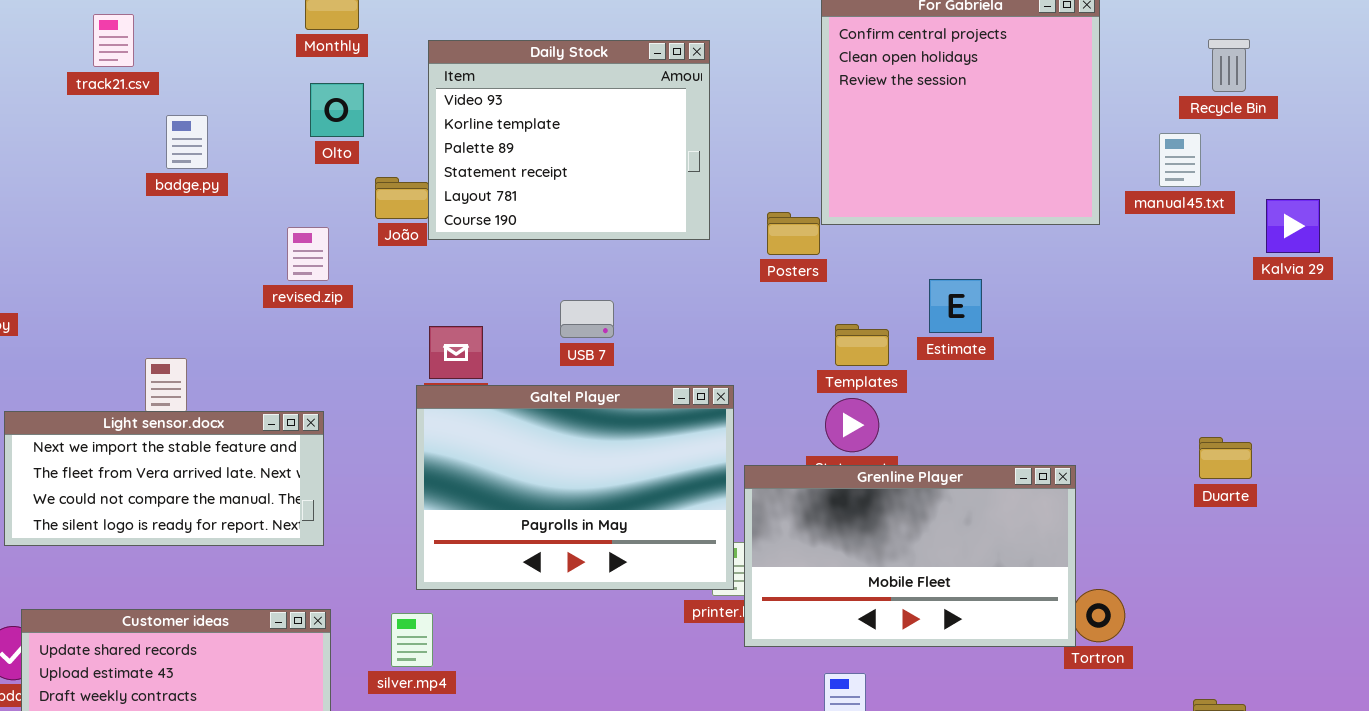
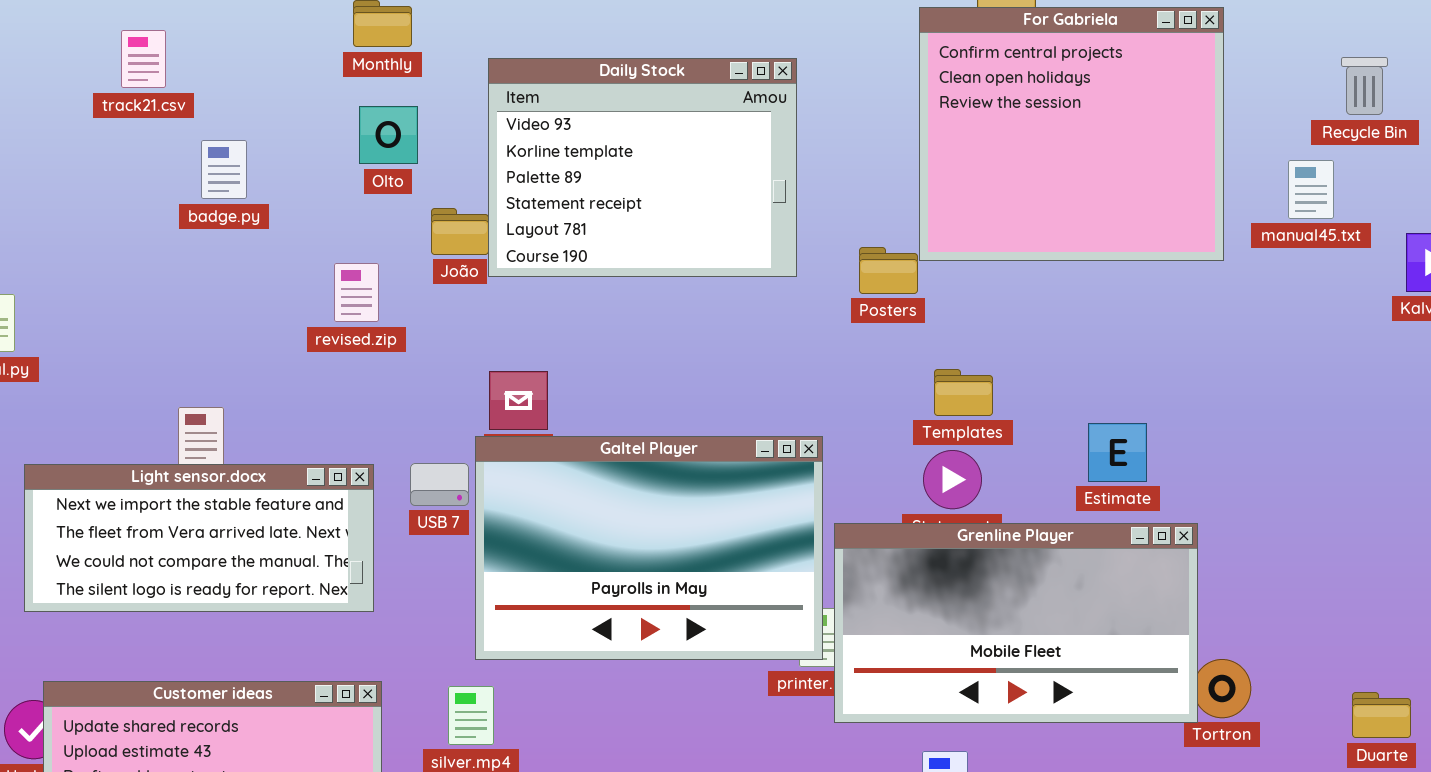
Estimate: [929,279,982,333] -> [1088,423,1147,482], moved
USB 7: [560,300,614,338] -> [410,463,469,506], moved
Duarte: [1199,437,1252,479] -> [1352,692,1411,738], moved

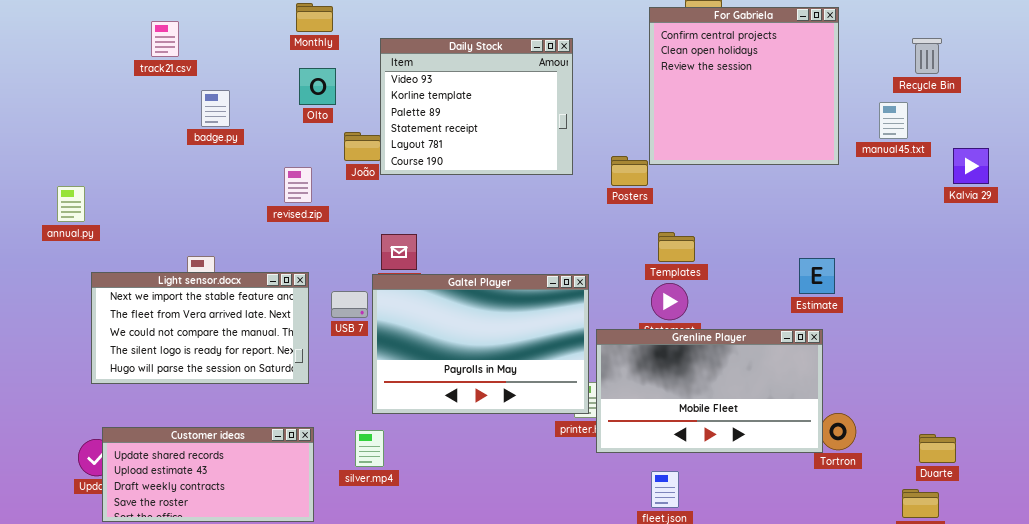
Estimate: [1088,423,1147,482] -> [799,258,835,294], moved
Light sensor.docx: [24,464,374,612] -> [91,272,309,384], resized

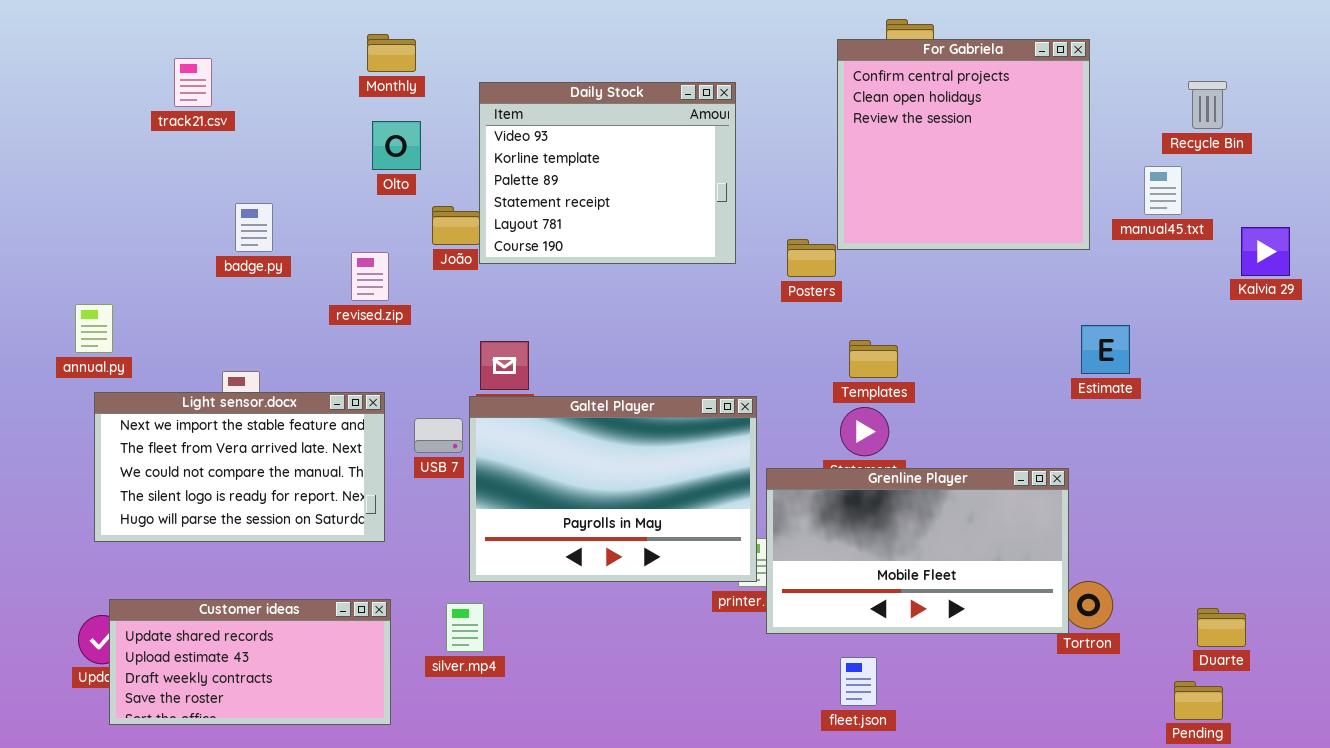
badge.py: [201,90,230,127] -> [235,203,273,252], moved
annual.py: [57,186,85,222] -> [75,304,113,353], moved
Estimate: [799,258,835,294] -> [1081,325,1130,374], moved

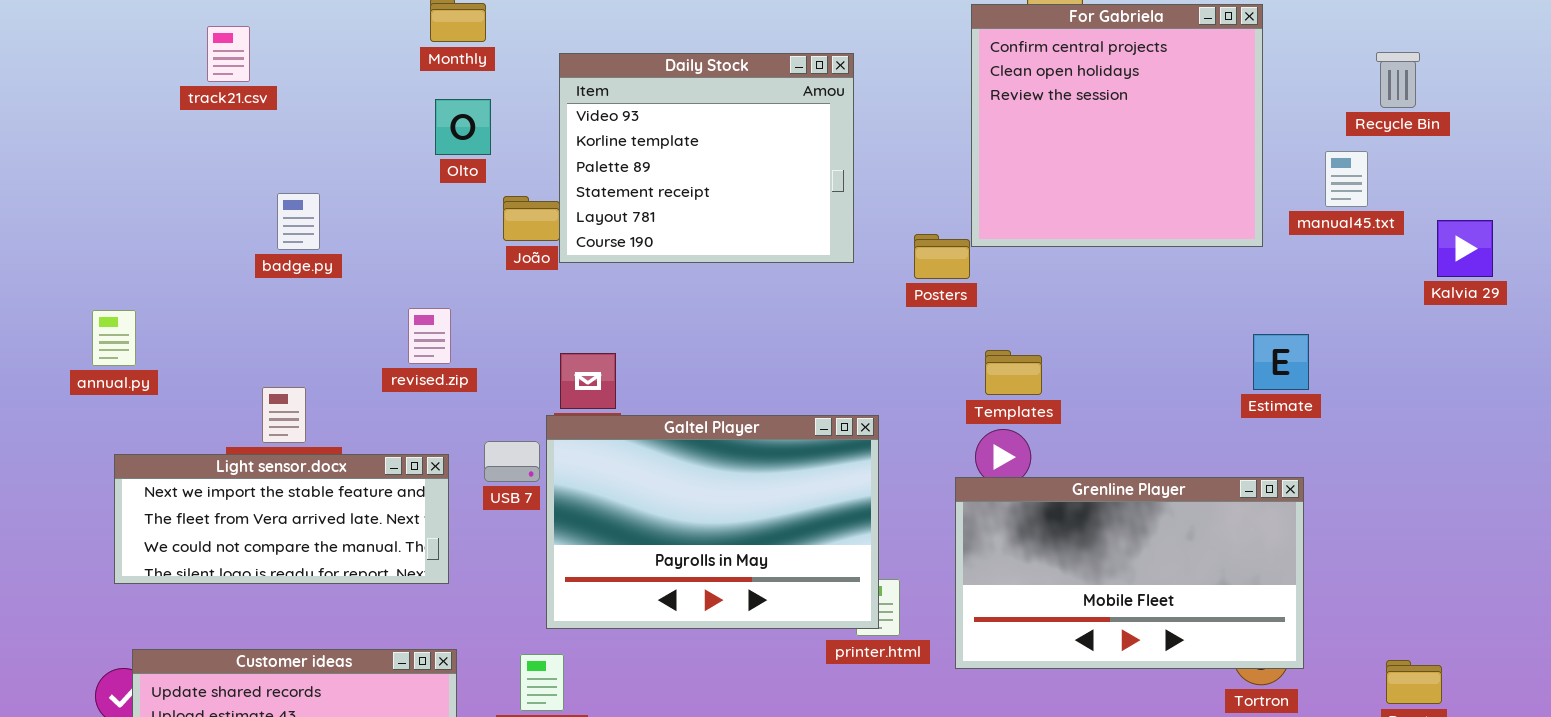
revised.zip: [351,252,389,301] -> [408,308,451,364], moved
Light sensor.docx: [94,392,385,542] -> [114,454,449,584], resized
Grenline Player: [766,468,1069,634] -> [955,477,1304,669], moved

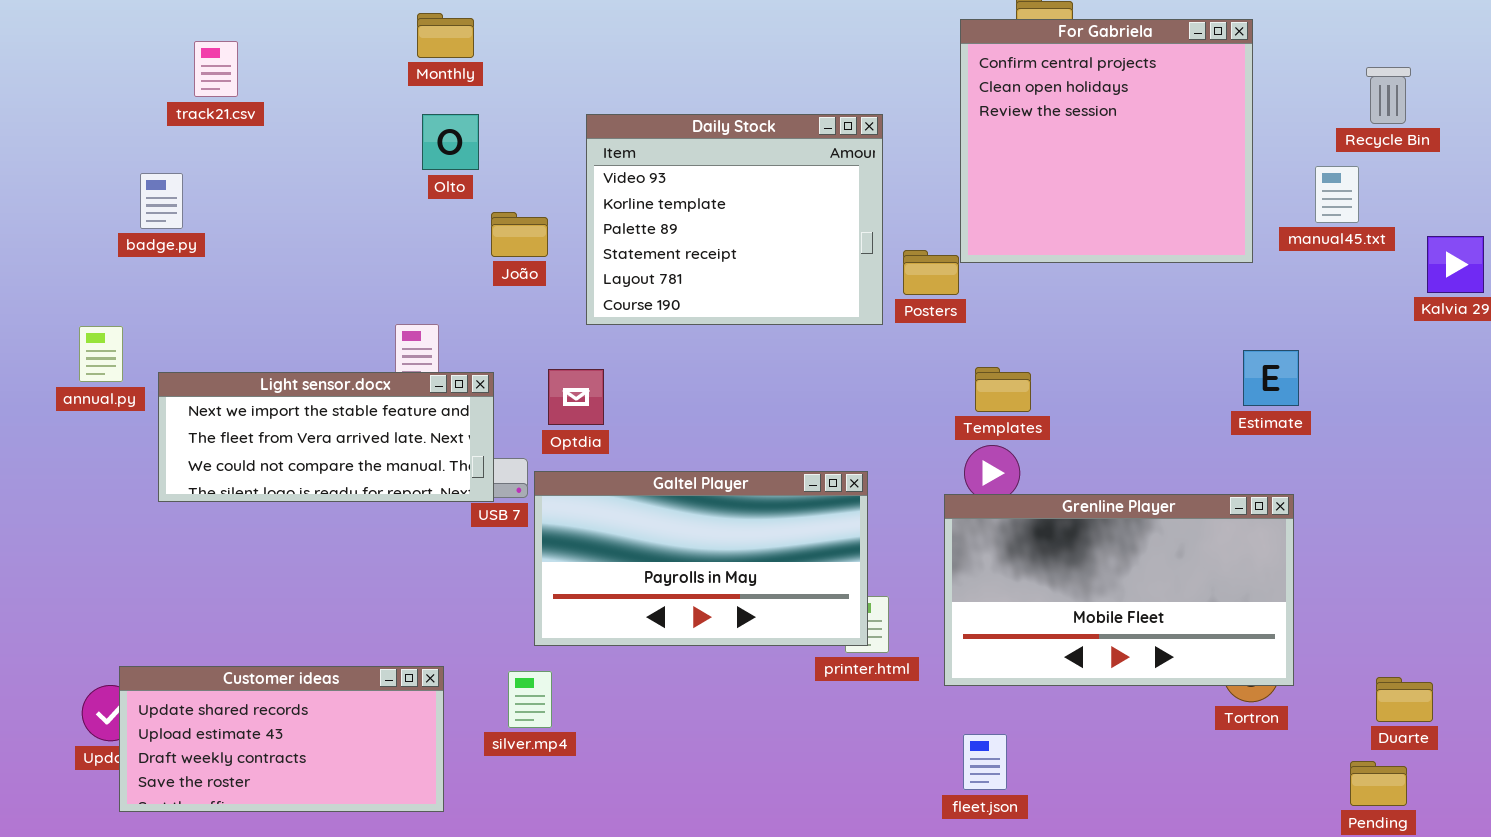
Daily Stock: [559,53,854,263] -> [586,114,883,325], moved
badge.py: [277,193,320,250] -> [140,173,183,229], moved
Galtel Player: [546,415,879,629] -> [534,471,868,646], resized
Light sensor.docx: [114,454,449,584] -> [158,372,494,502], moved

